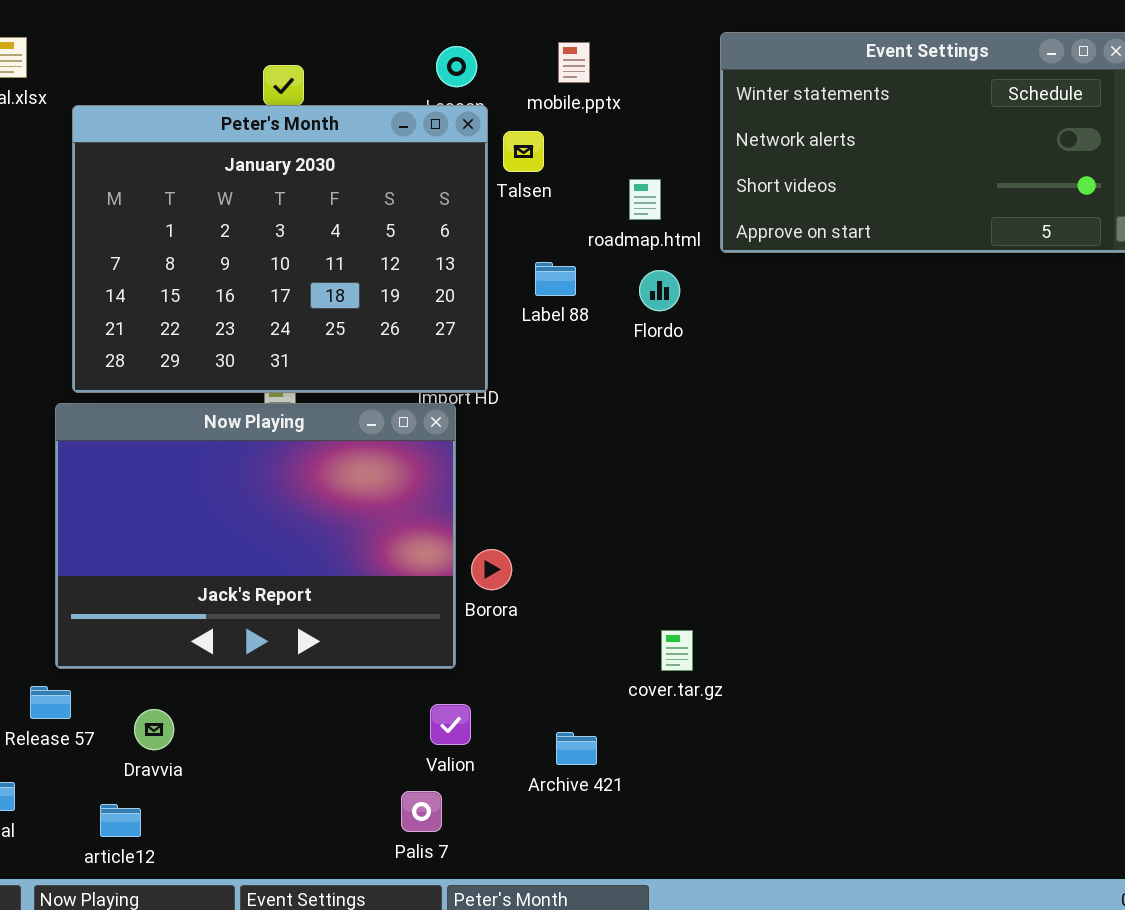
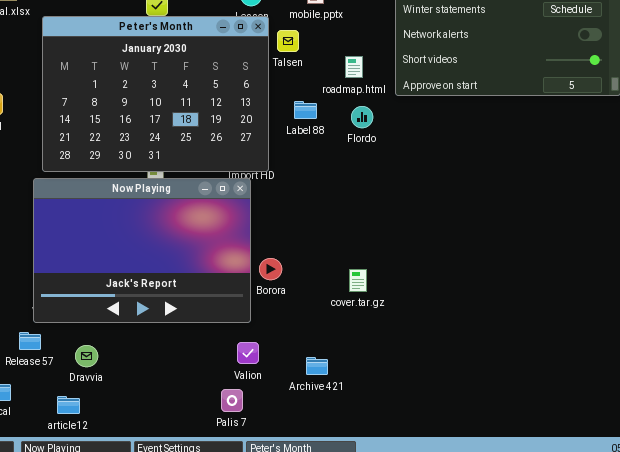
cover.tar.gz: [661,630,693,671] -> [349,269,367,292], moved

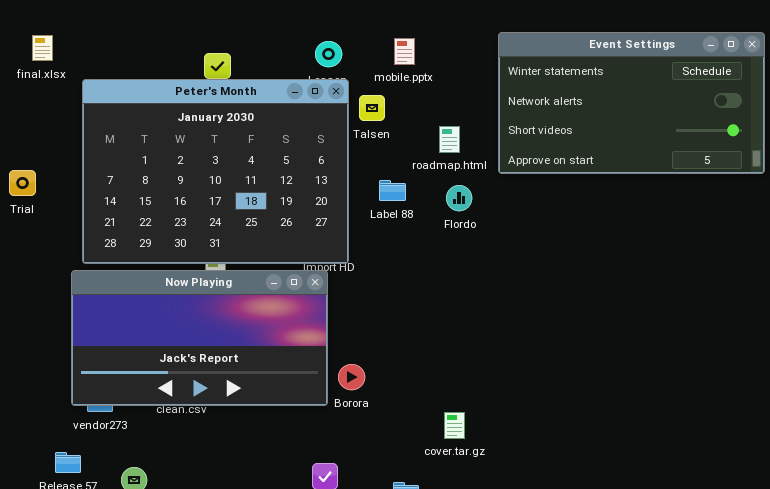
Now Playing: [33,178,251,323] -> [71,270,328,406], resized
cover.tar.gz: [349,269,367,292] -> [444,412,465,439], moved

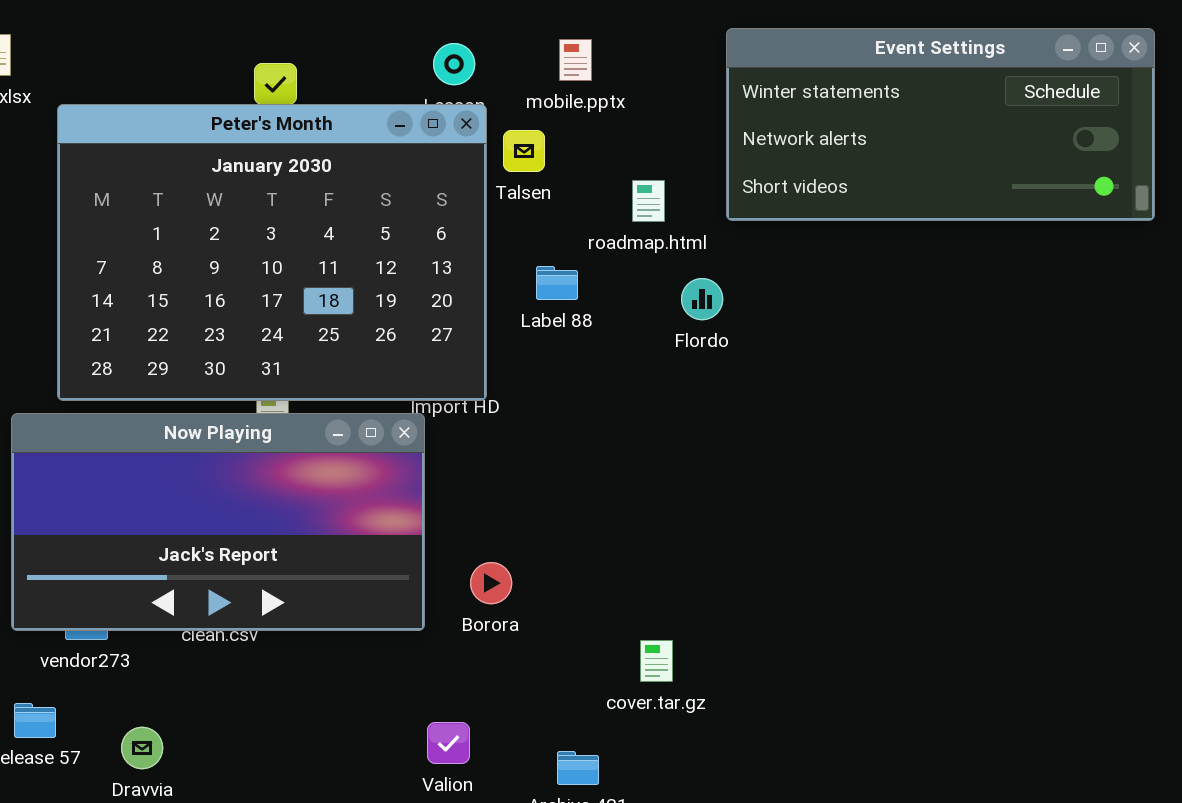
Event Settings: [498,32,765,174] -> [726,28,1155,221], resized
Flordo: [446,185,472,211] -> [681,278,723,320], moved
Now Playing: [71,270,328,406] -> [11,413,425,631], moved

